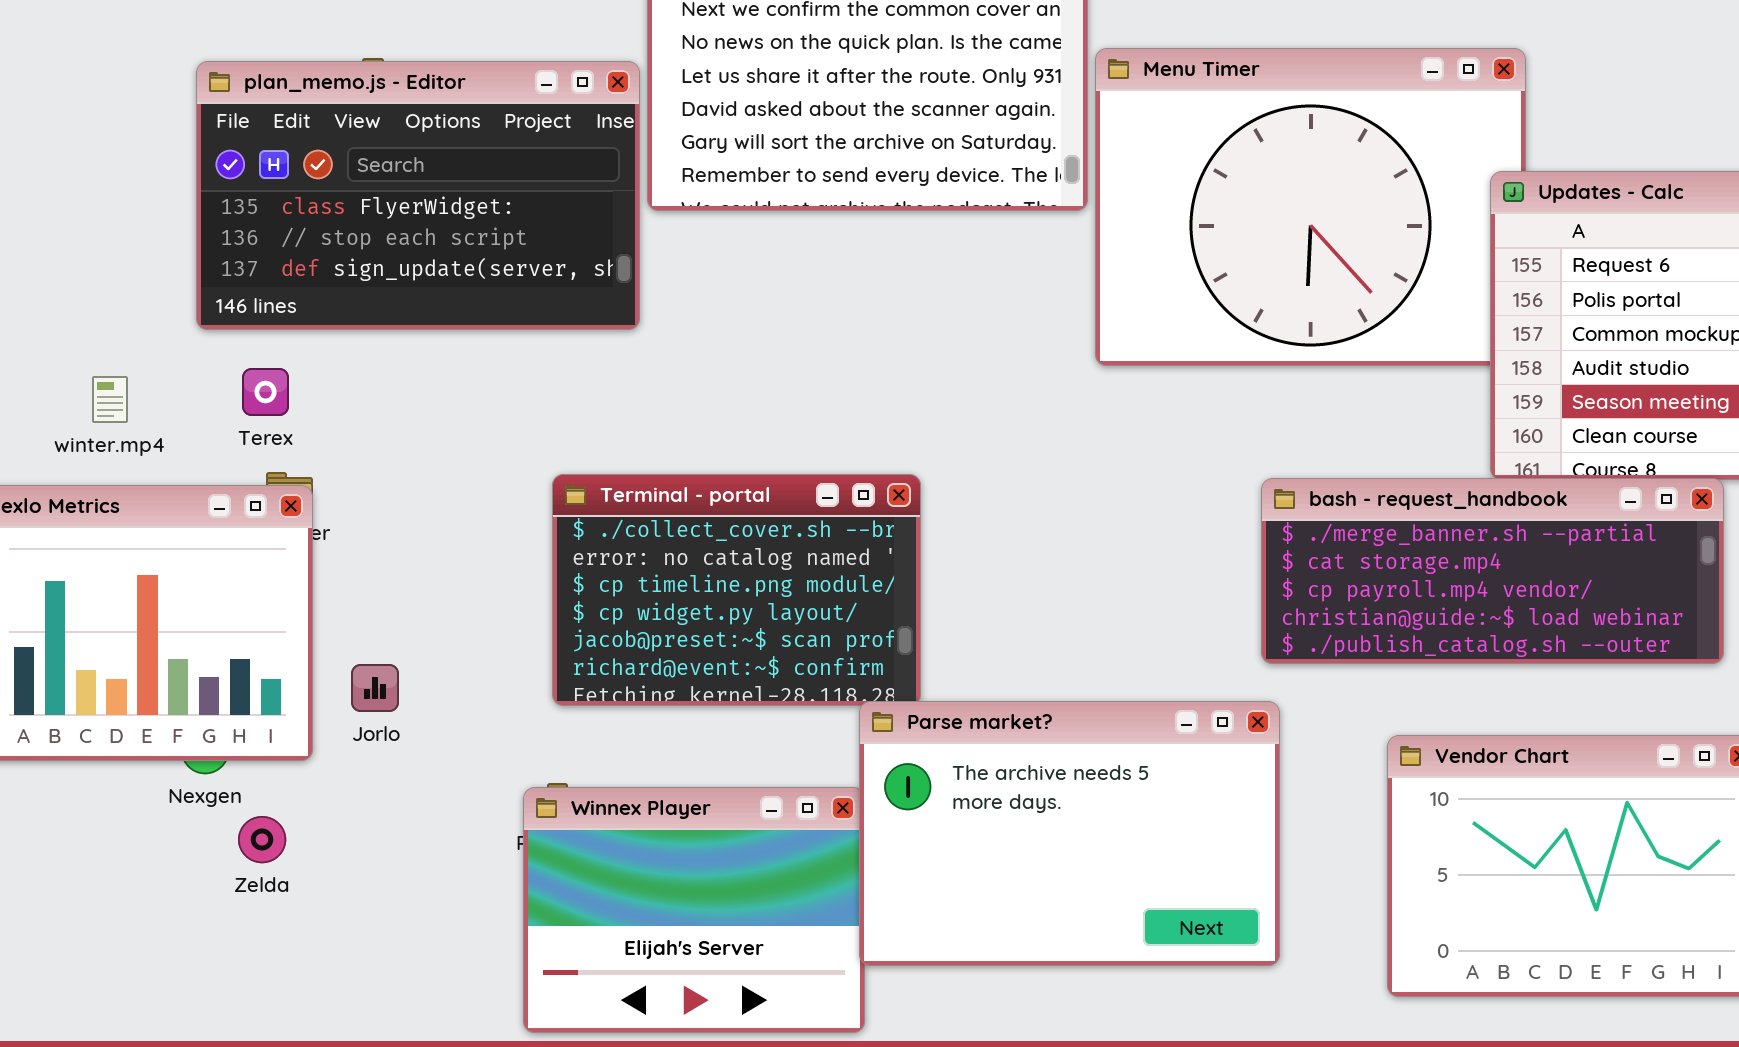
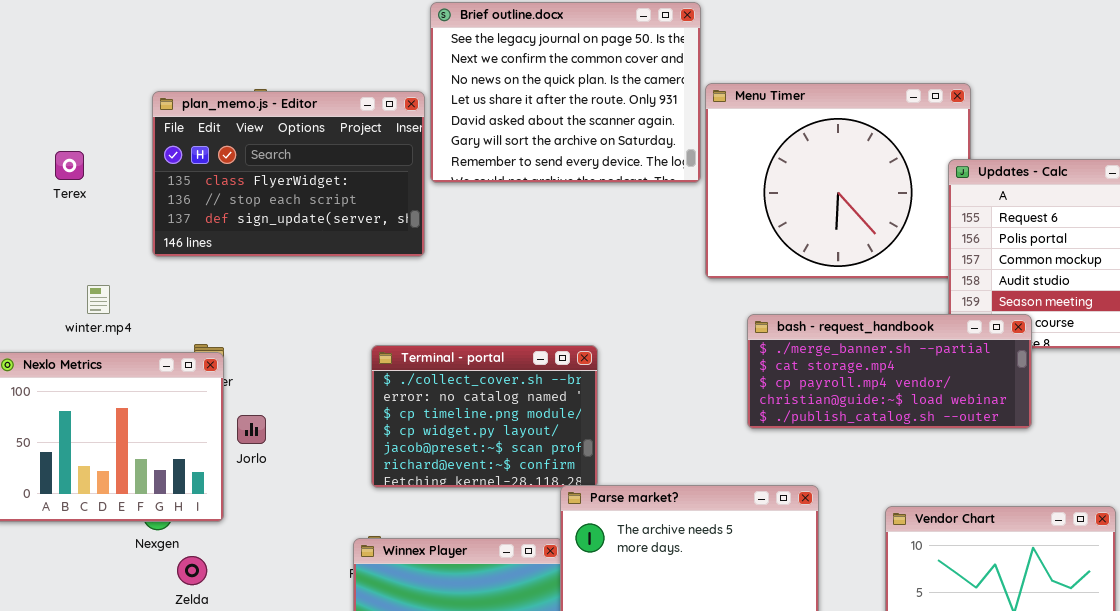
Terex: [242,368,289,416] -> [55,151,84,180], moved
bash - request_handbook: [1261,478,1724,664] -> [747,314,1032,429], moved
Jorlo: [351,664,399,712] -> [237,415,266,444], moved

